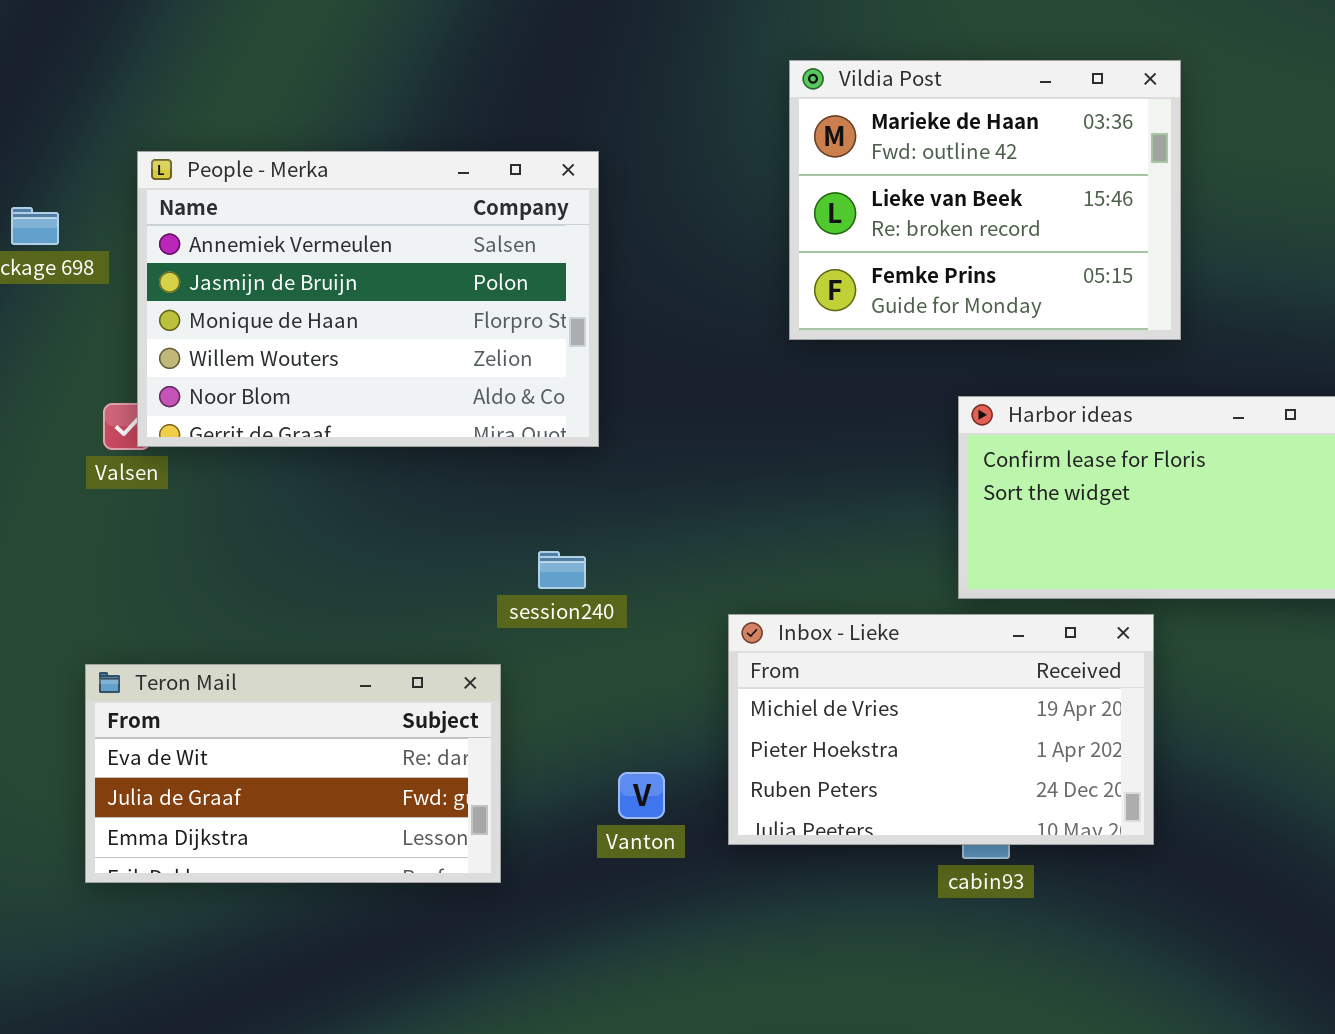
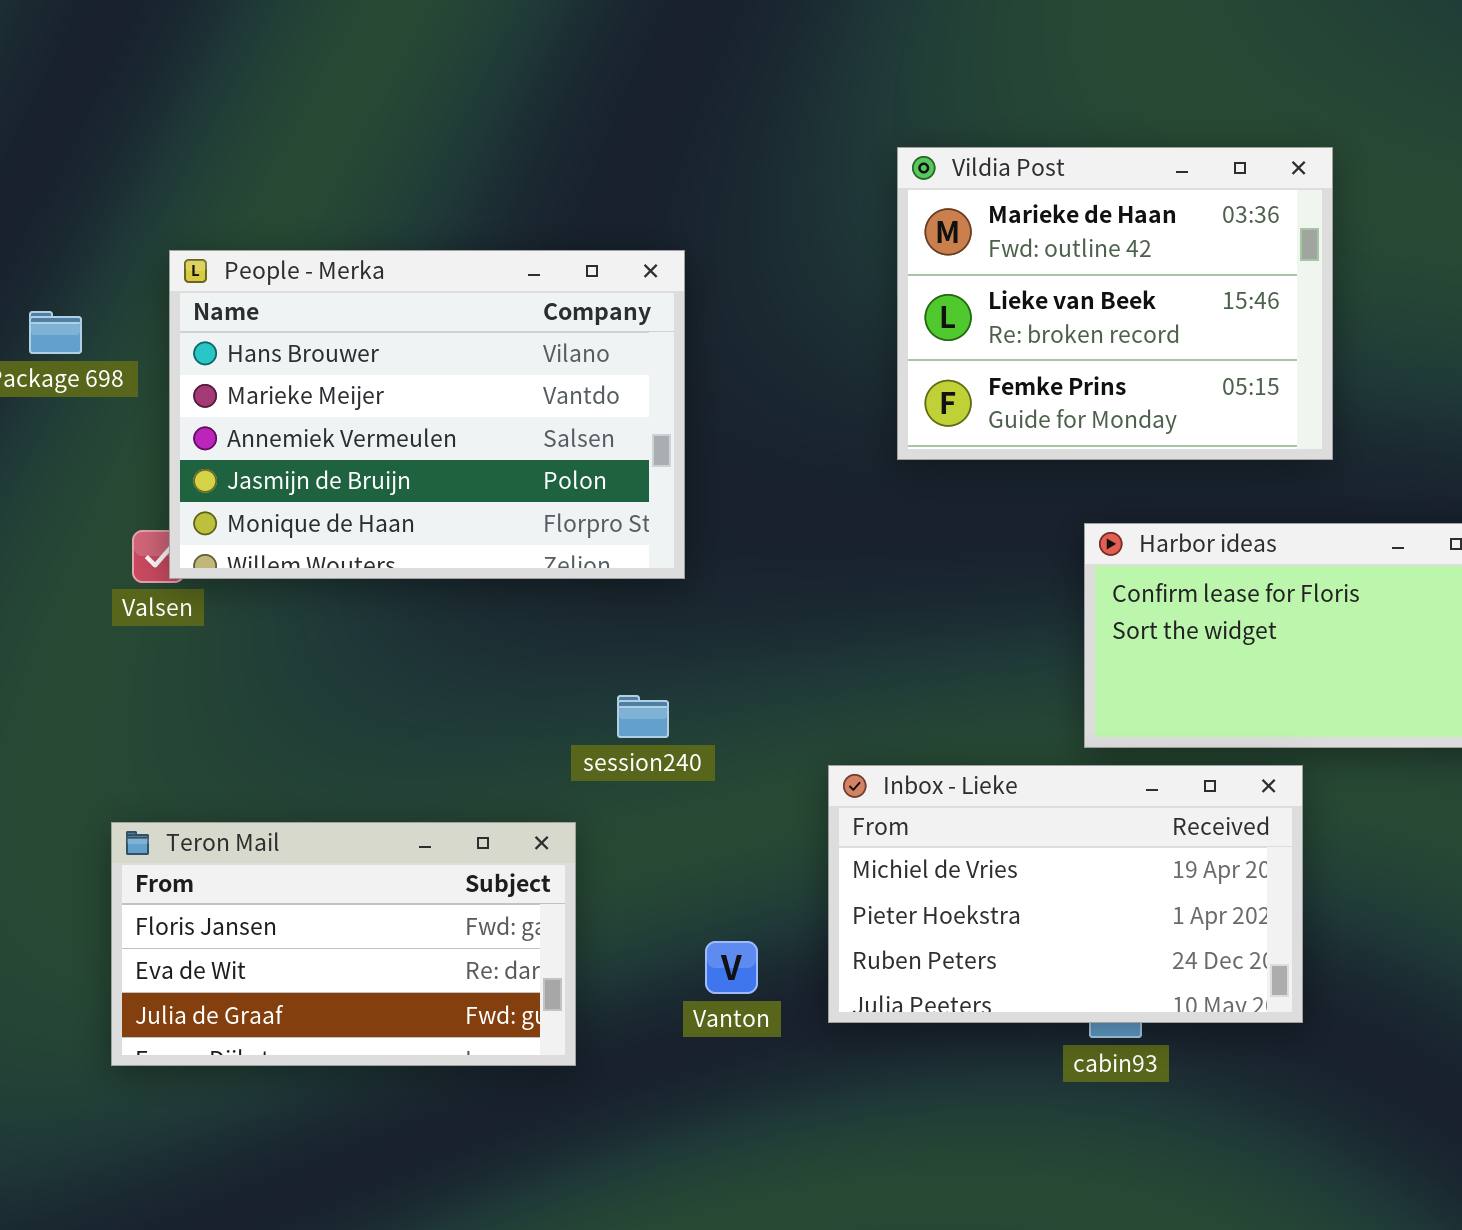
People - Merka: [137,151,599,447] -> [169,250,685,579], scrolled up 2 rows
Teron Mail: [85,664,501,883] -> [111,822,576,1066], scrolled up 1 row

